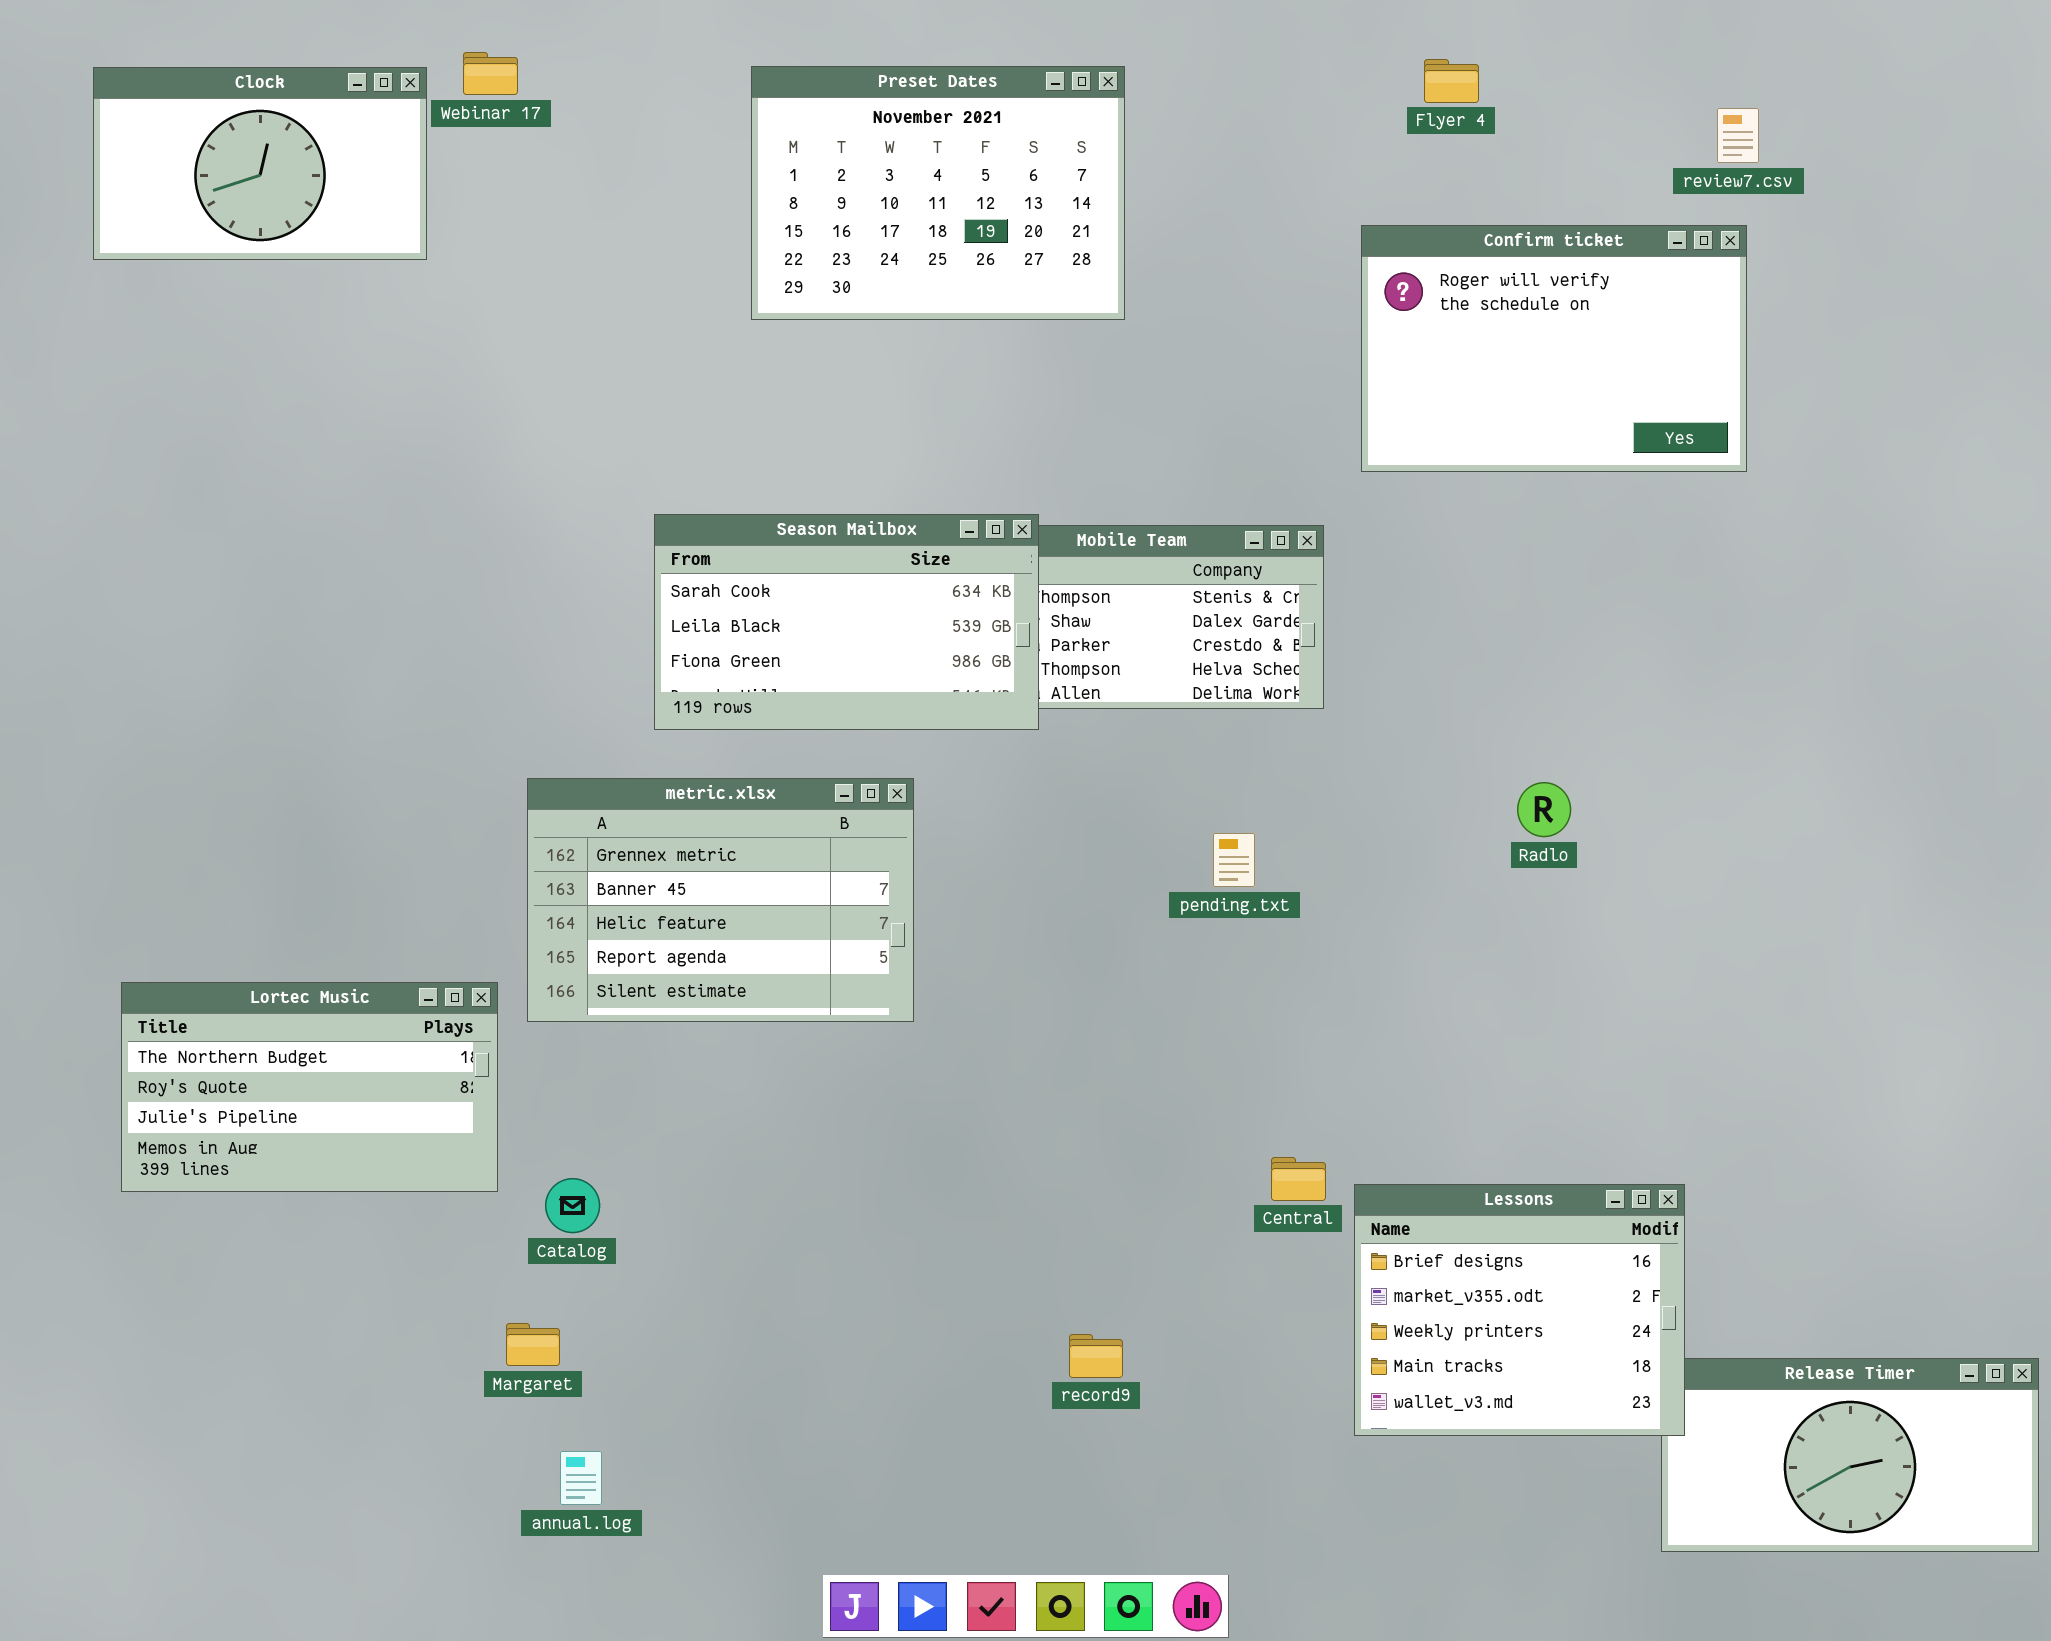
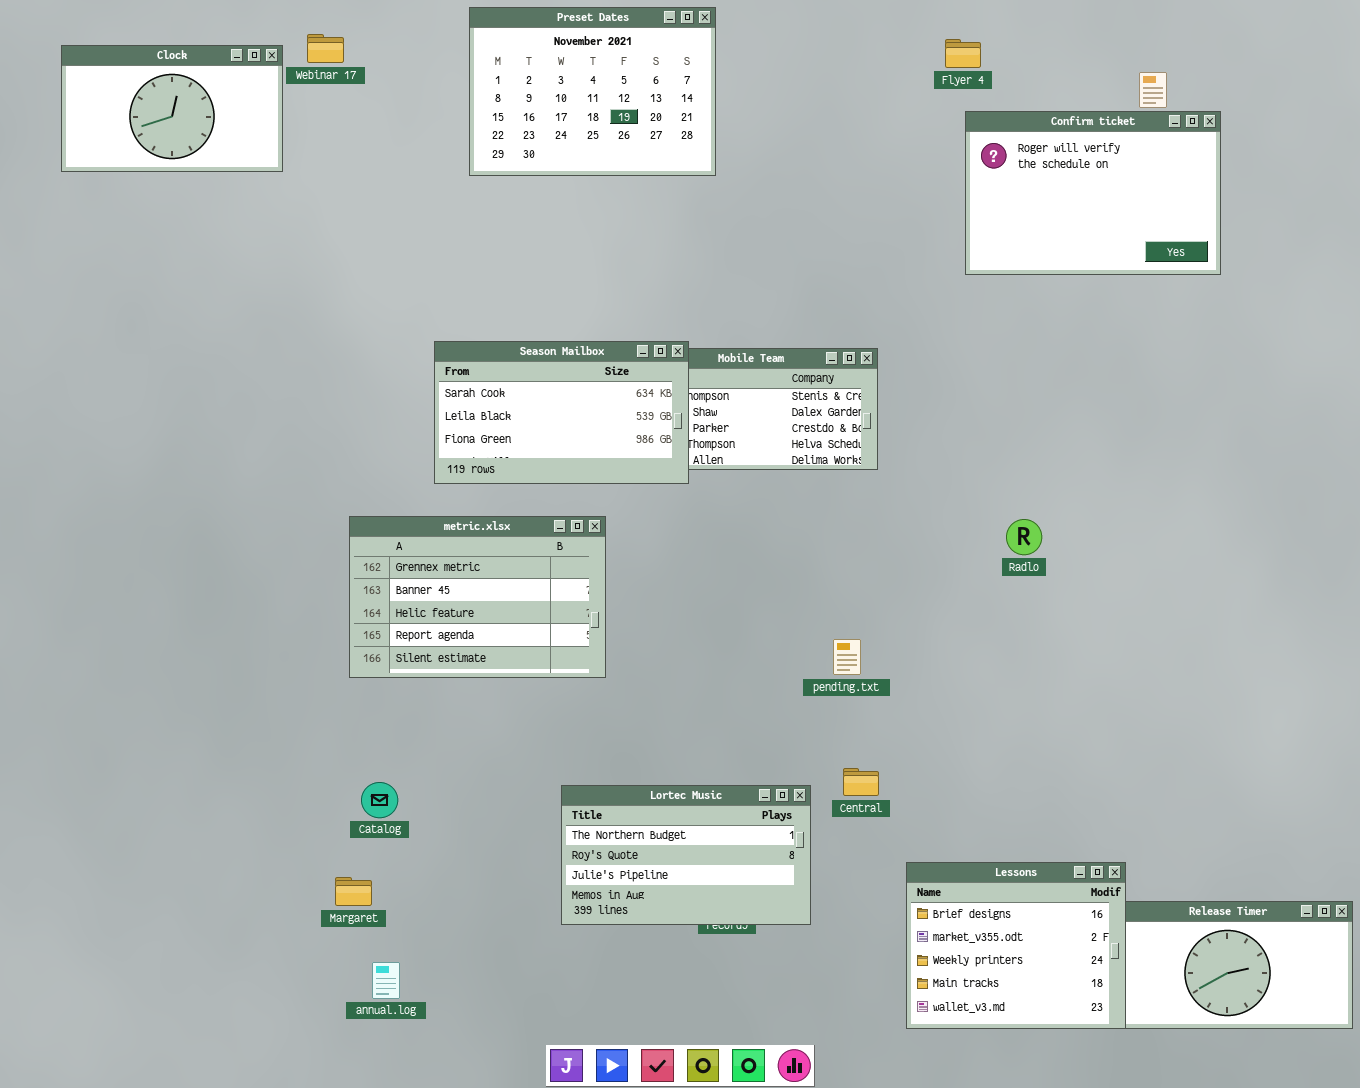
Preset Dates: [751,66,1125,320] -> [469,7,716,176], moved
Confirm ticket: [1361,225,1747,472] -> [965,111,1221,275], moved
pending.txt: [1213,833,1255,887] -> [833,639,861,675], moved
Lortec Music: [121,982,498,1192] -> [561,785,811,925], moved
Lessons: [1354,1184,1685,1436] -> [906,862,1126,1029], moved

